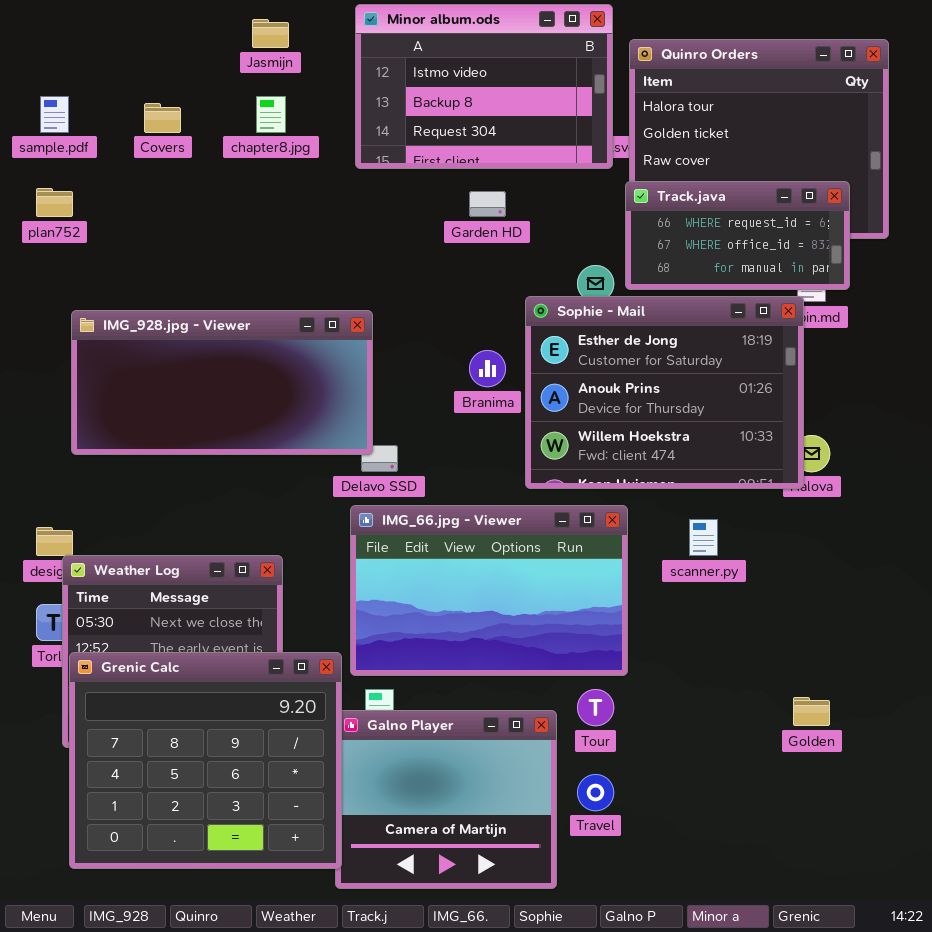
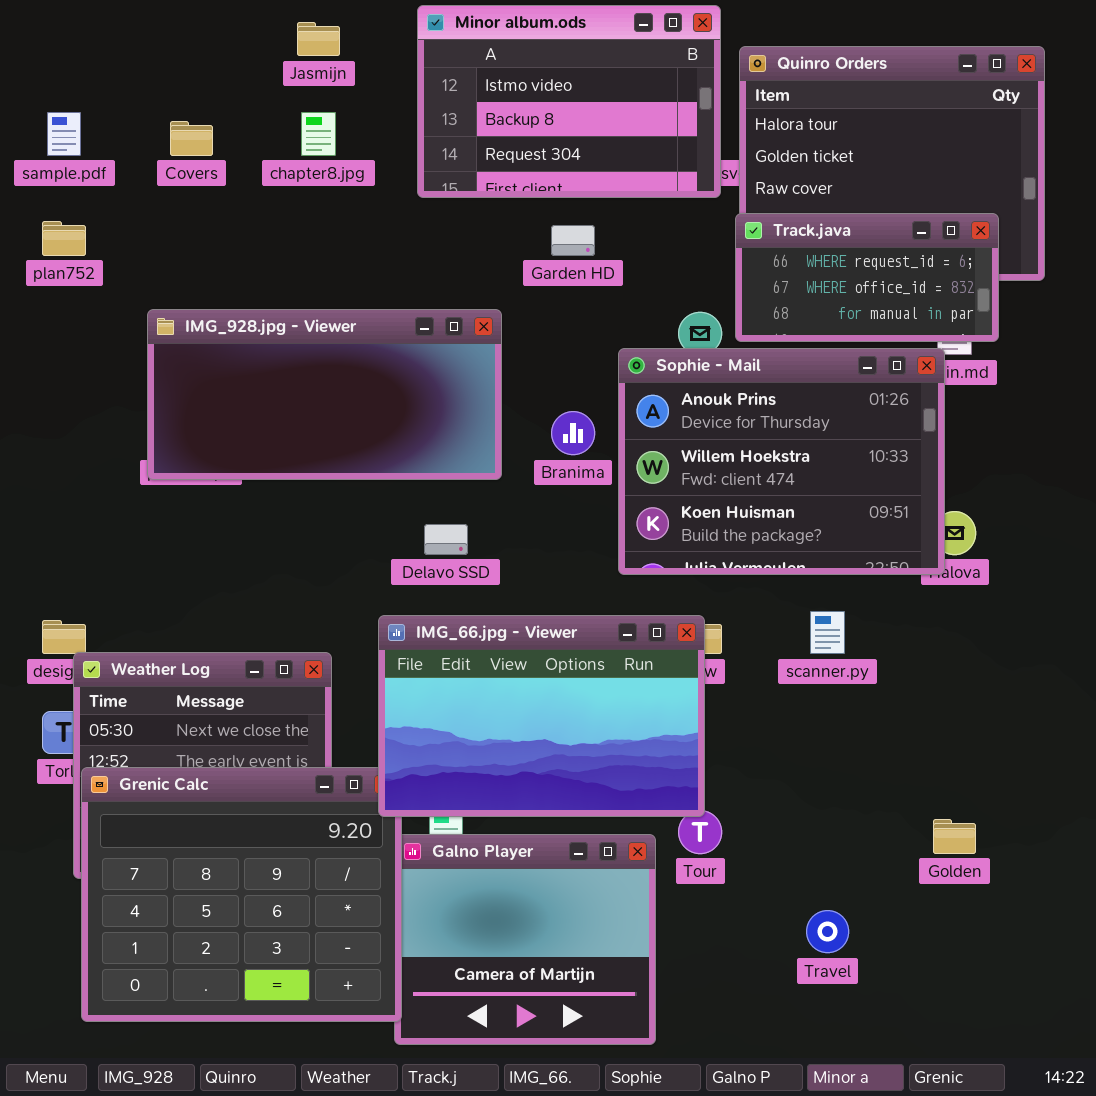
Sophie - Mail: [525,296,804,489] -> [618,348,945,575], scrolled down 1 row
IMG_928.jpg - Viewer: [71,310,373,455] -> [147,309,502,480], moved
IMG_66.jpg - Viewer: [350,505,628,676] -> [378,615,705,817], moved
Travel: [577,774,614,811] -> [806,910,849,953], moved

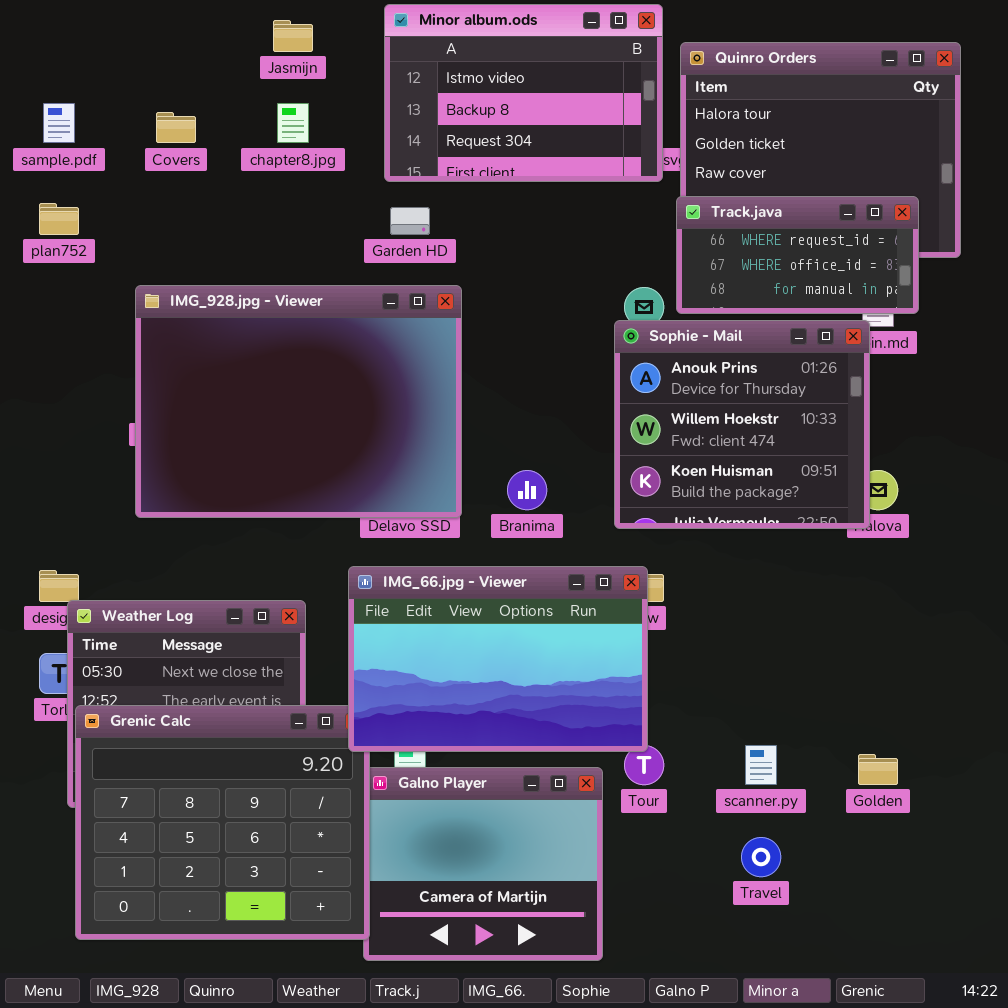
Garden HD: [551,225,595,256] -> [390,207,430,235], moved
IMG_928.jpg - Viewer: [147,309,502,480] -> [135,285,462,518], resized
Sophie - Mail: [618,348,945,575] -> [614,320,870,529], resized
Branima: [551,411,595,455] -> [507,470,547,510], moved
scanner.py: [810,611,845,654] -> [745,745,777,785], moved

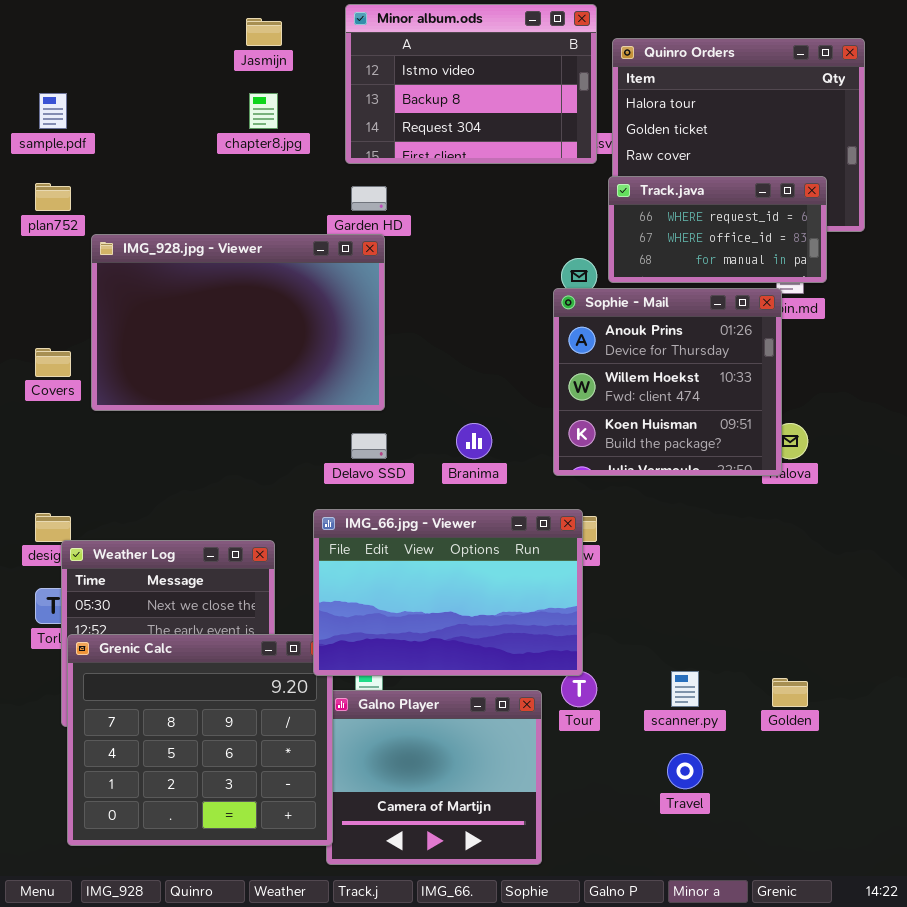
Covers: [156,112,196,143] -> [35,348,71,377], moved
IMG_928.jpg - Viewer: [135,285,462,518] -> [91,234,385,411], moved, resized

